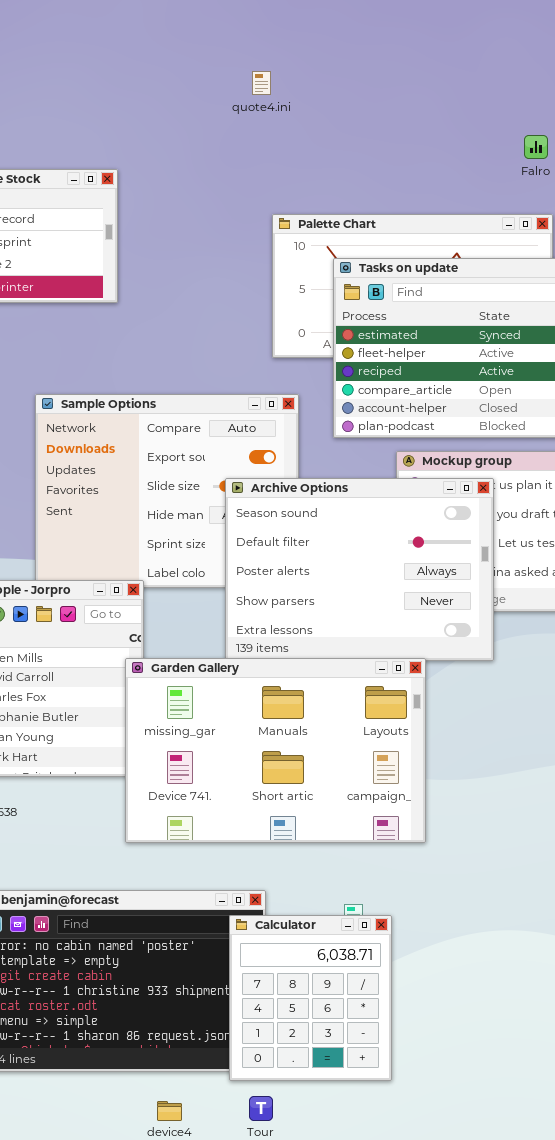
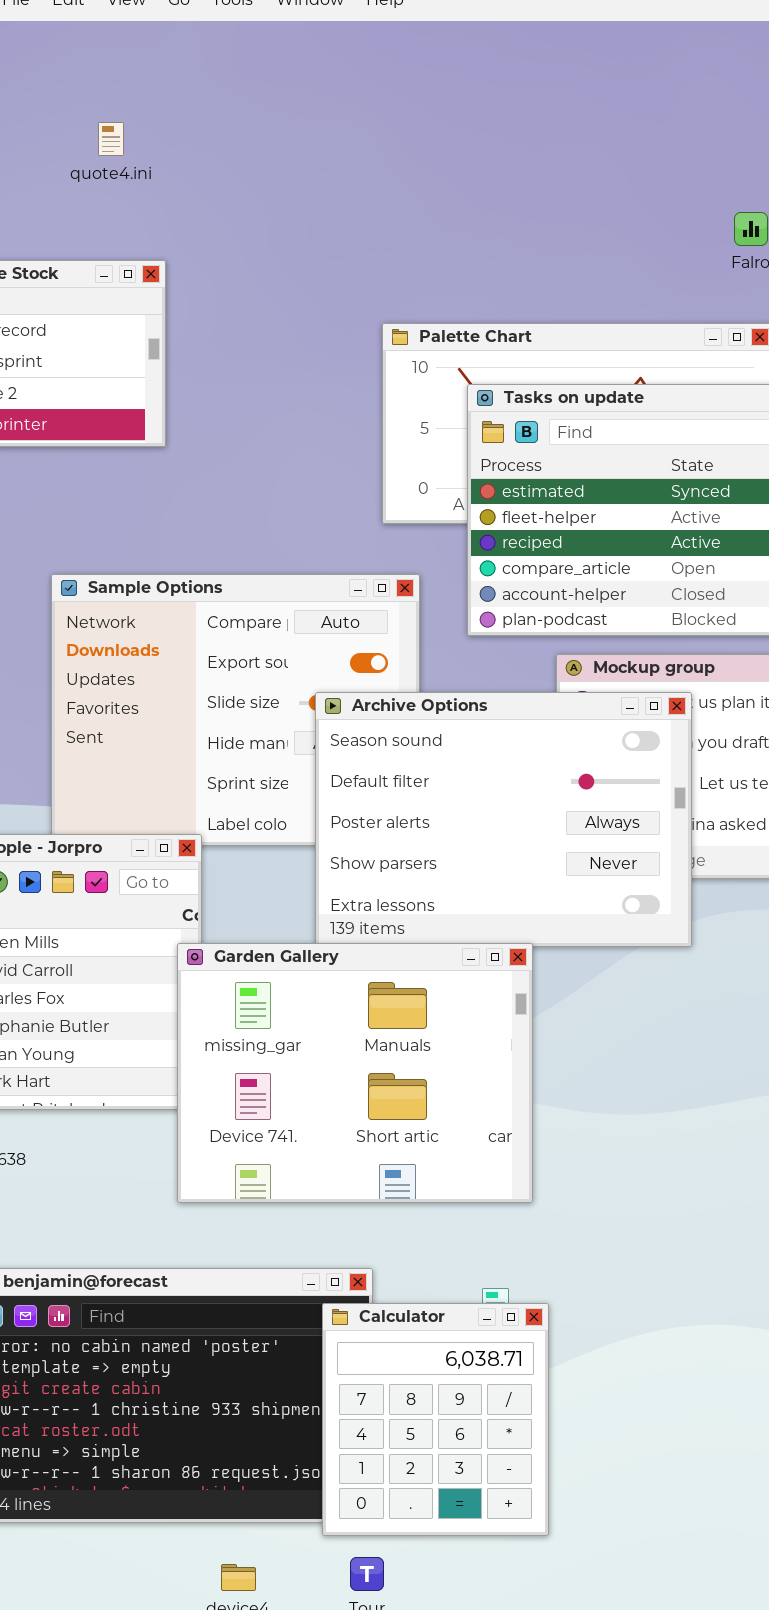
quote4.ini: [252,71,271,95] -> [98,122,124,156], moved
Garden Gallery: [125,658,426,843] -> [177,943,533,1203], resized

